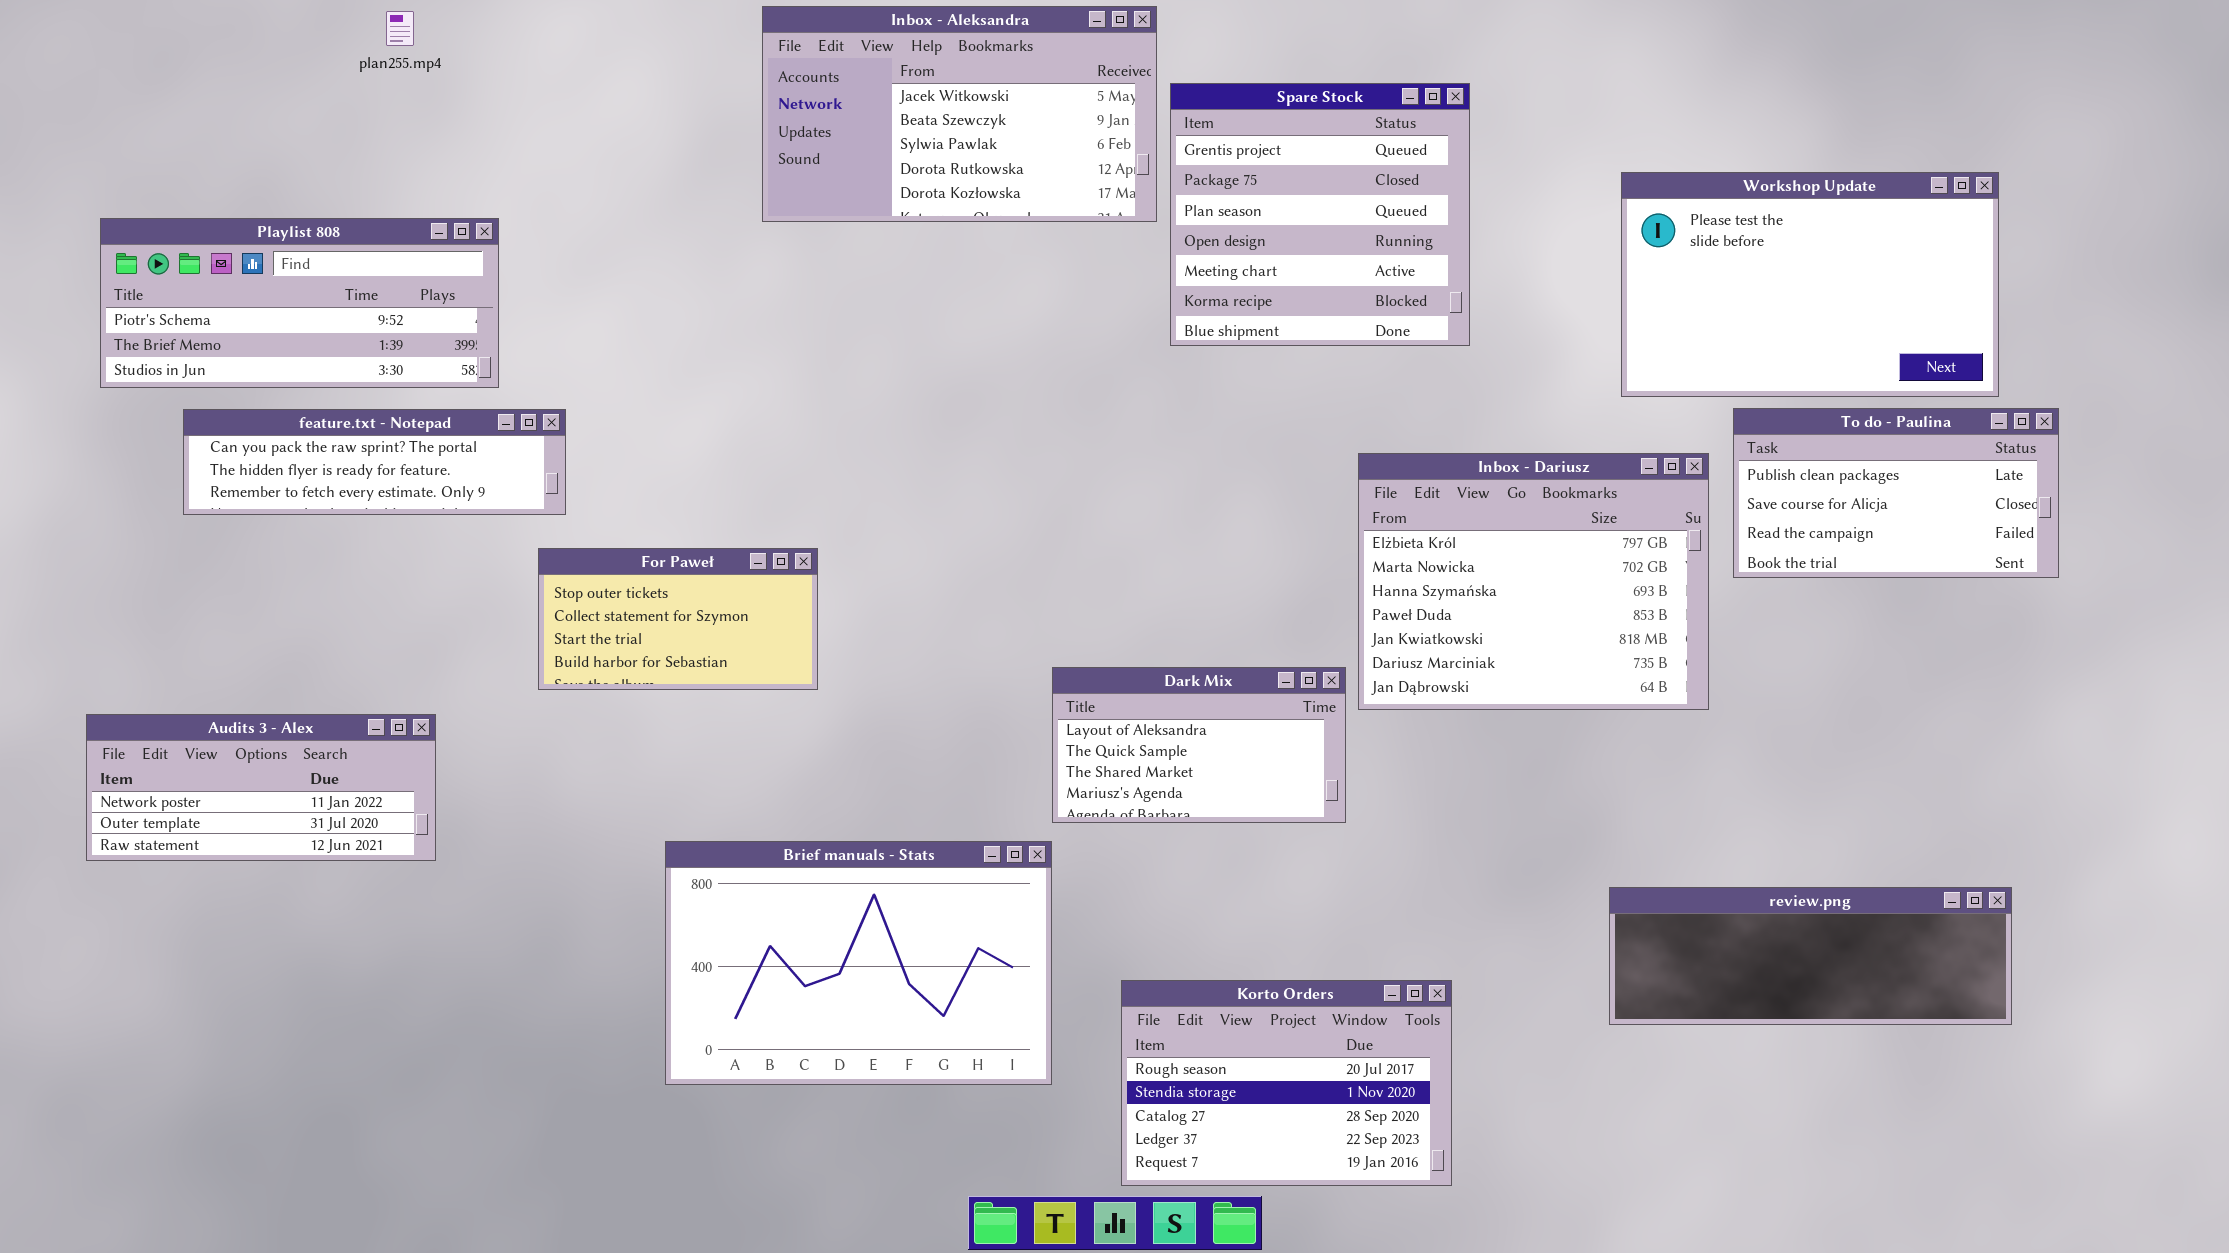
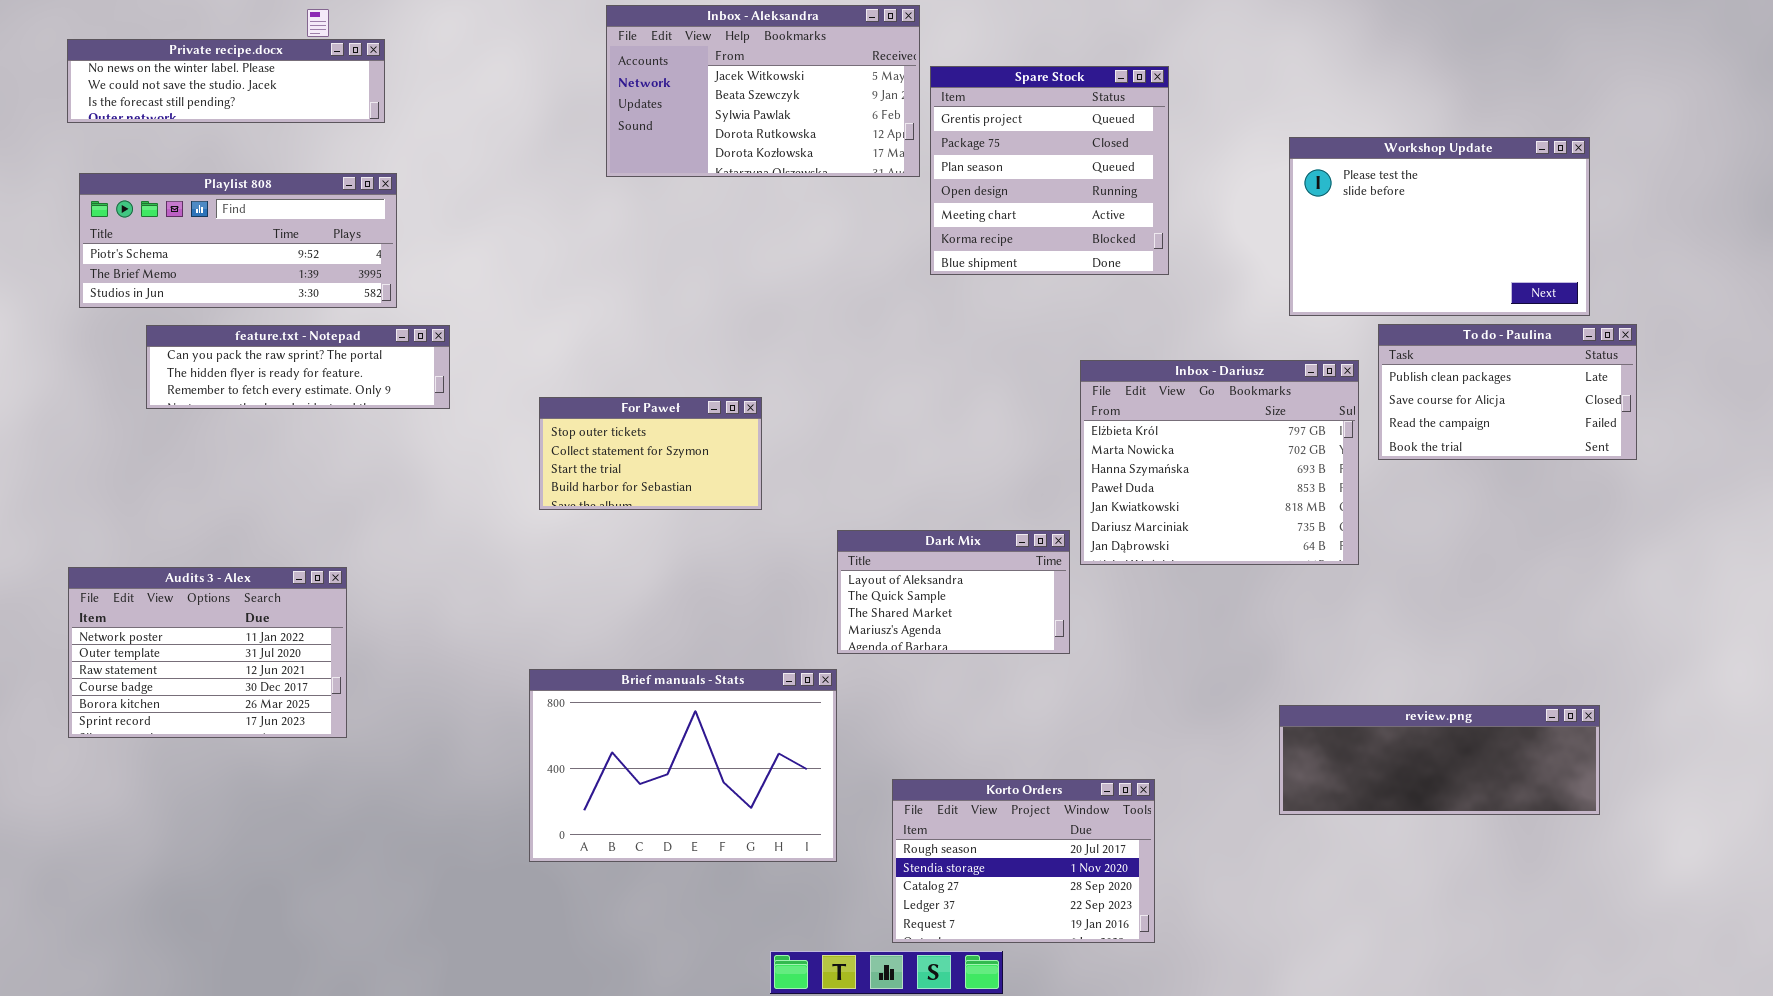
Private recipe.docx: none -> [67,39,385,123], opened
For Paweł: [538,548,818,690] -> [539,397,762,510], moved
Audits 3 - Alex: [86,714,436,861] -> [68,567,347,738], resized

